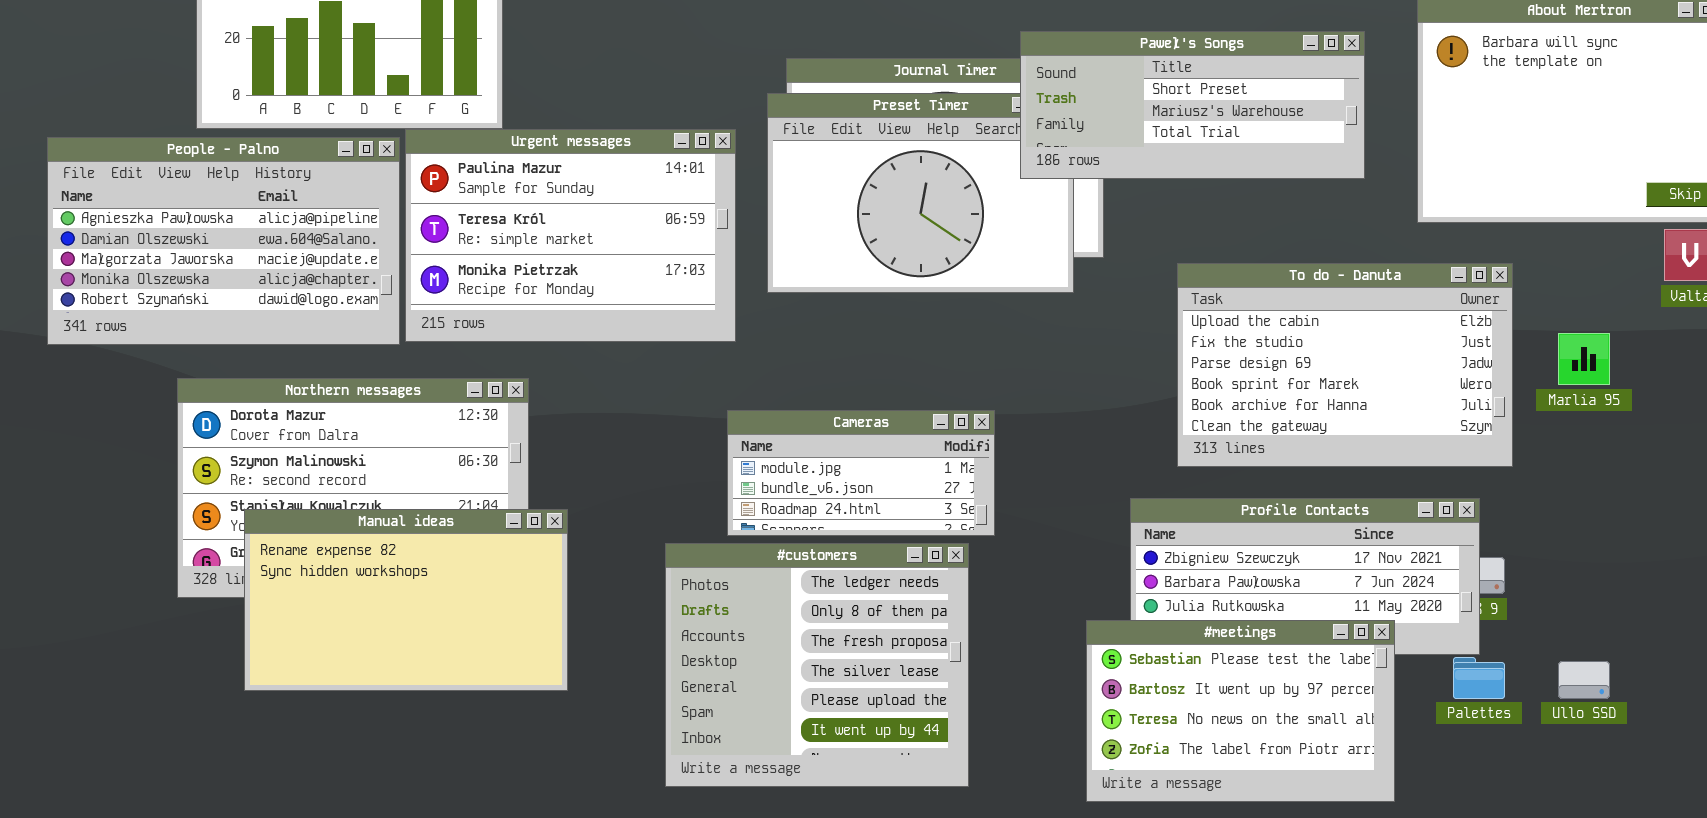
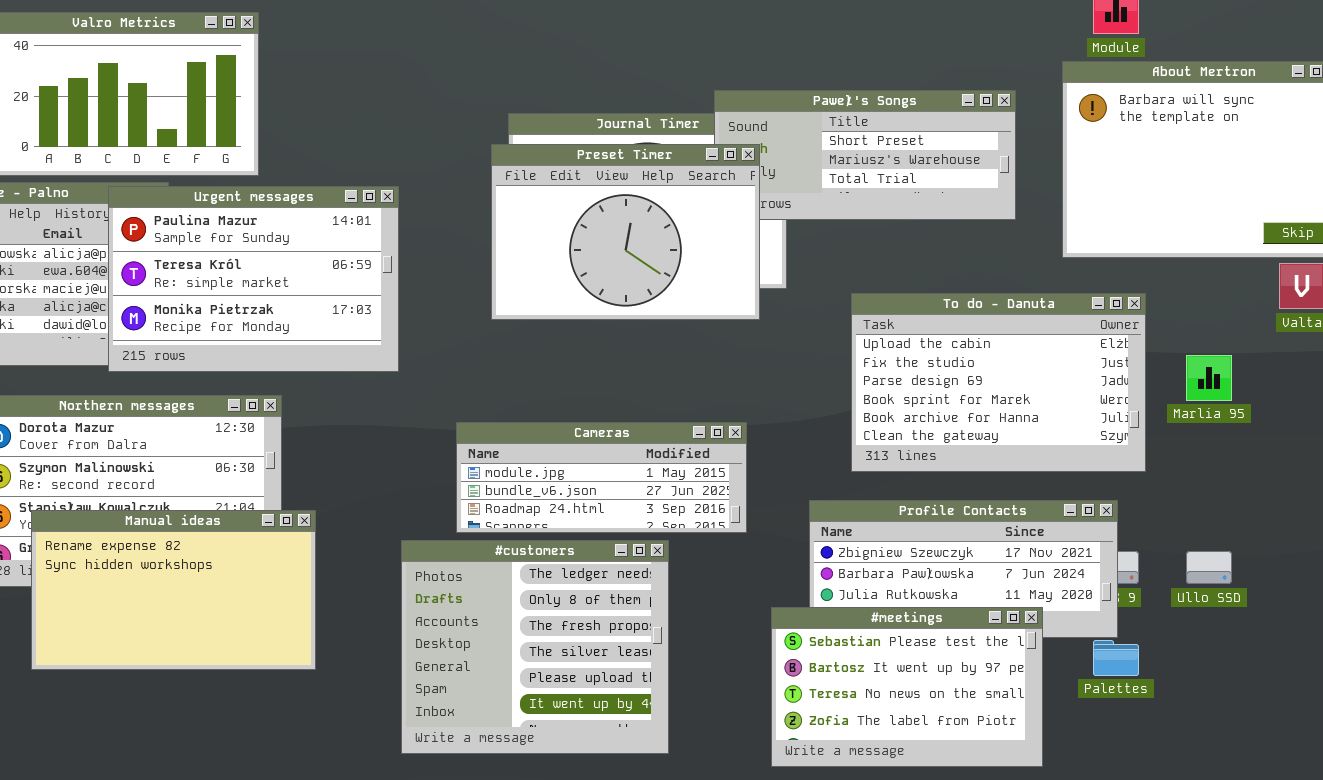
Preset Timer: [767,93,1074,293] -> [491,144,760,320], raised
Urgent messages: [405,129,736,342] -> [108,186,399,372], moved
Cameras: [727,410,995,536] -> [456,422,747,533], resized
Ullo SSD: [1558,661,1610,699] -> [1186,551,1232,584], moved

